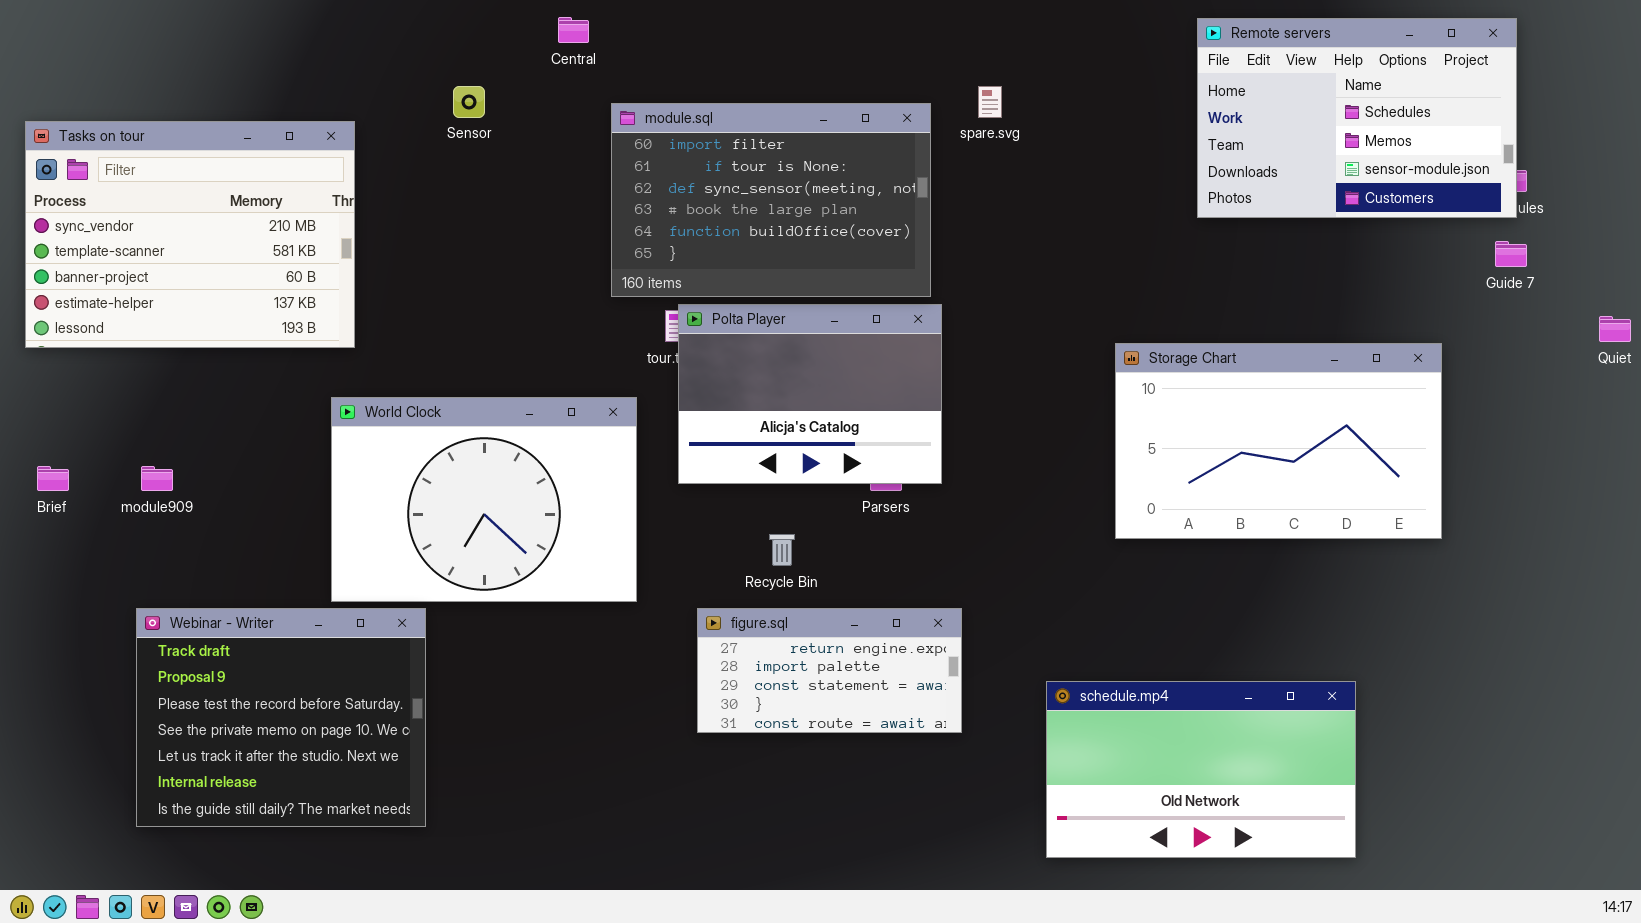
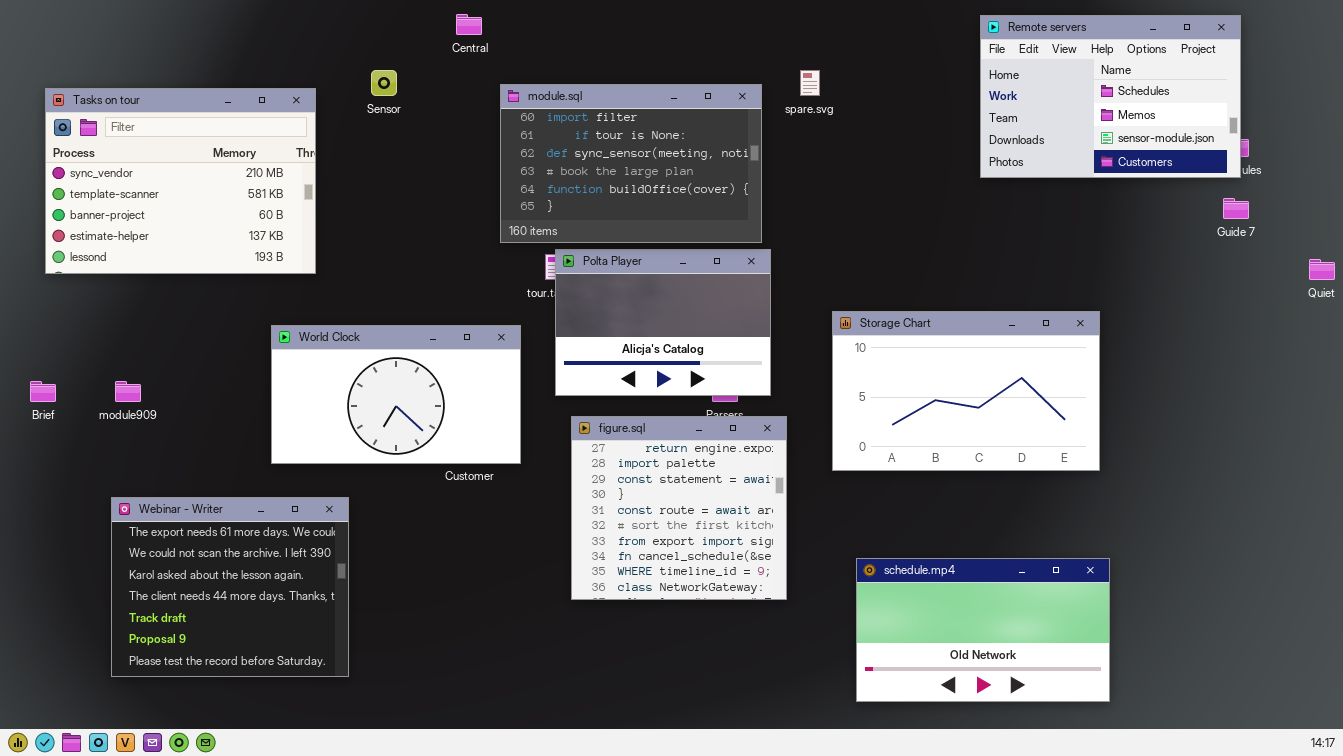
Tasks on tour: [25,121,355,348] -> [45,88,316,274], moved
Storage Chart: [1115,343,1442,539] -> [832,311,1100,471], moved
World Clock: [331,397,637,602] -> [271,325,521,464], resized
Webinar - Writer: [136,608,426,827] -> [111,497,349,677], scrolled up 4 rows
figure.sql: [697,608,962,733] -> [571,416,787,600], resized

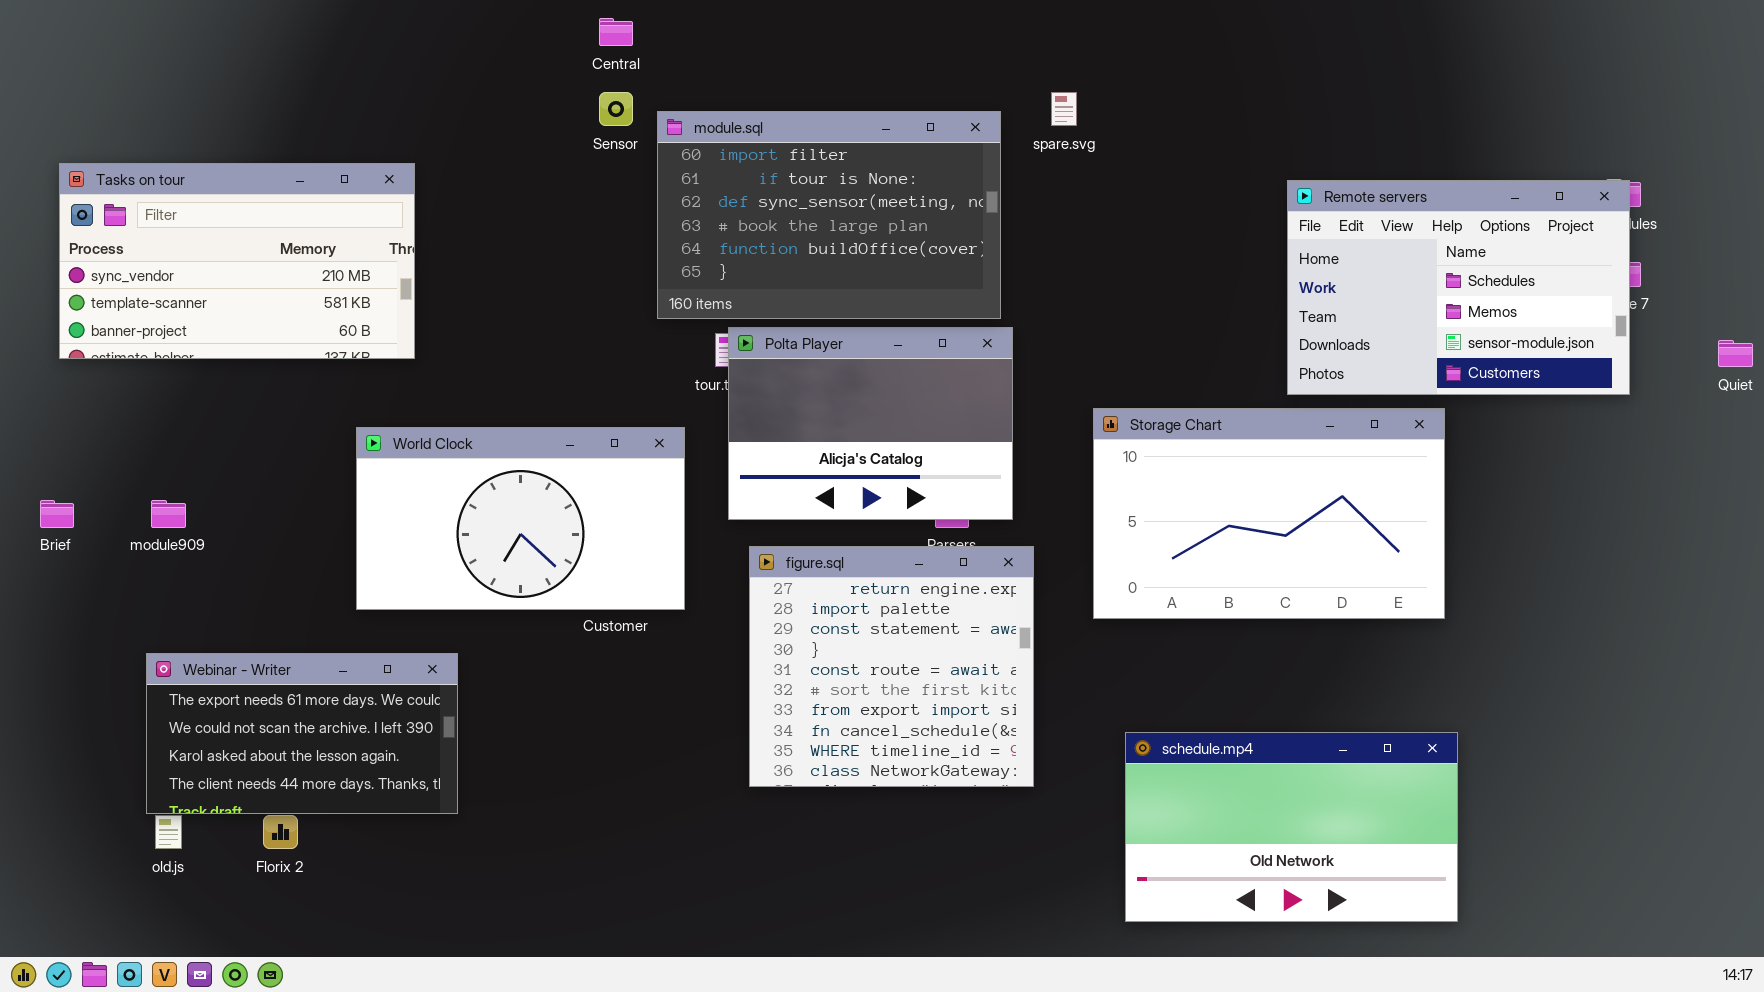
Remote servers: [980,15,1241,178] -> [1287,180,1630,395], moved
Sensor: [371,70,397,96] -> [599,92,633,126], moved
Tasks on tour: [45,88,316,274] -> [59,163,415,359], resized
Webinar - Writer: [111,497,349,677] -> [146,653,458,814], resized

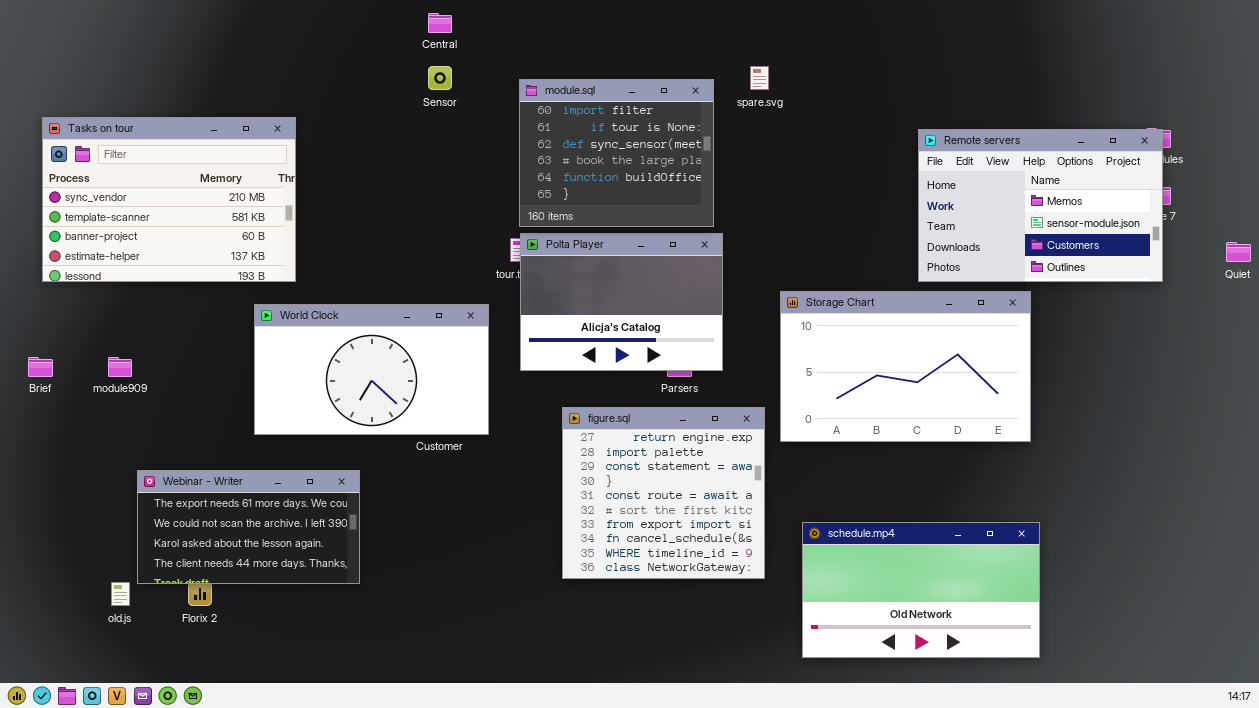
module.sql: [657,111,1001,319] -> [519,79,714,227], resized
Tasks on tour: [59,163,415,359] -> [42,117,296,282], resized
Remote servers: [1287,180,1630,395] -> [918,129,1163,282], scrolled down 1 row
figure.sql: [749,546,1034,787] -> [562,407,765,579], moved
Webinar - Writer: [146,653,458,814] -> [137,470,360,584], moved

